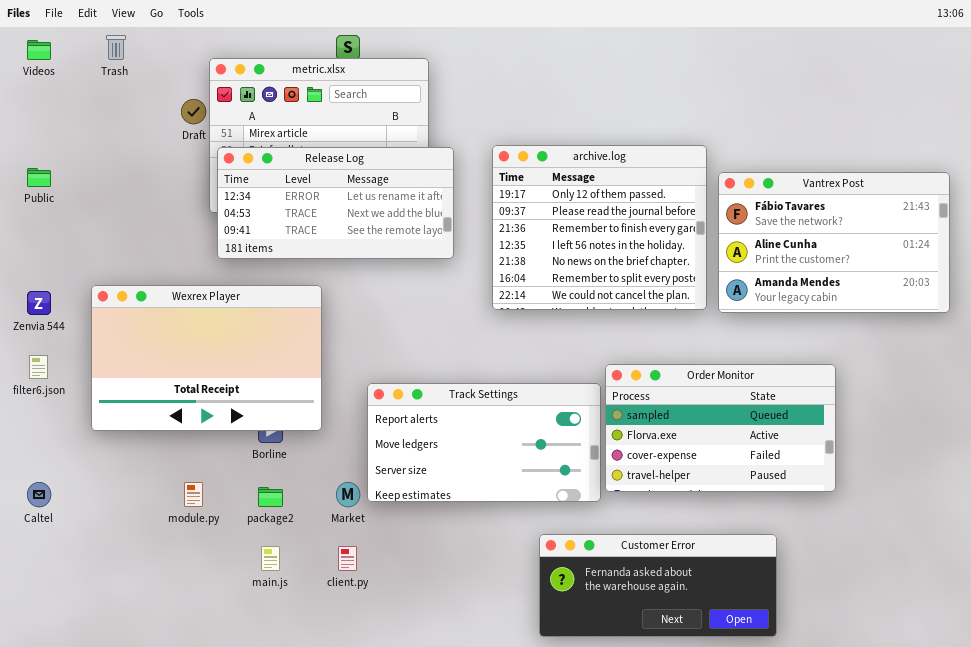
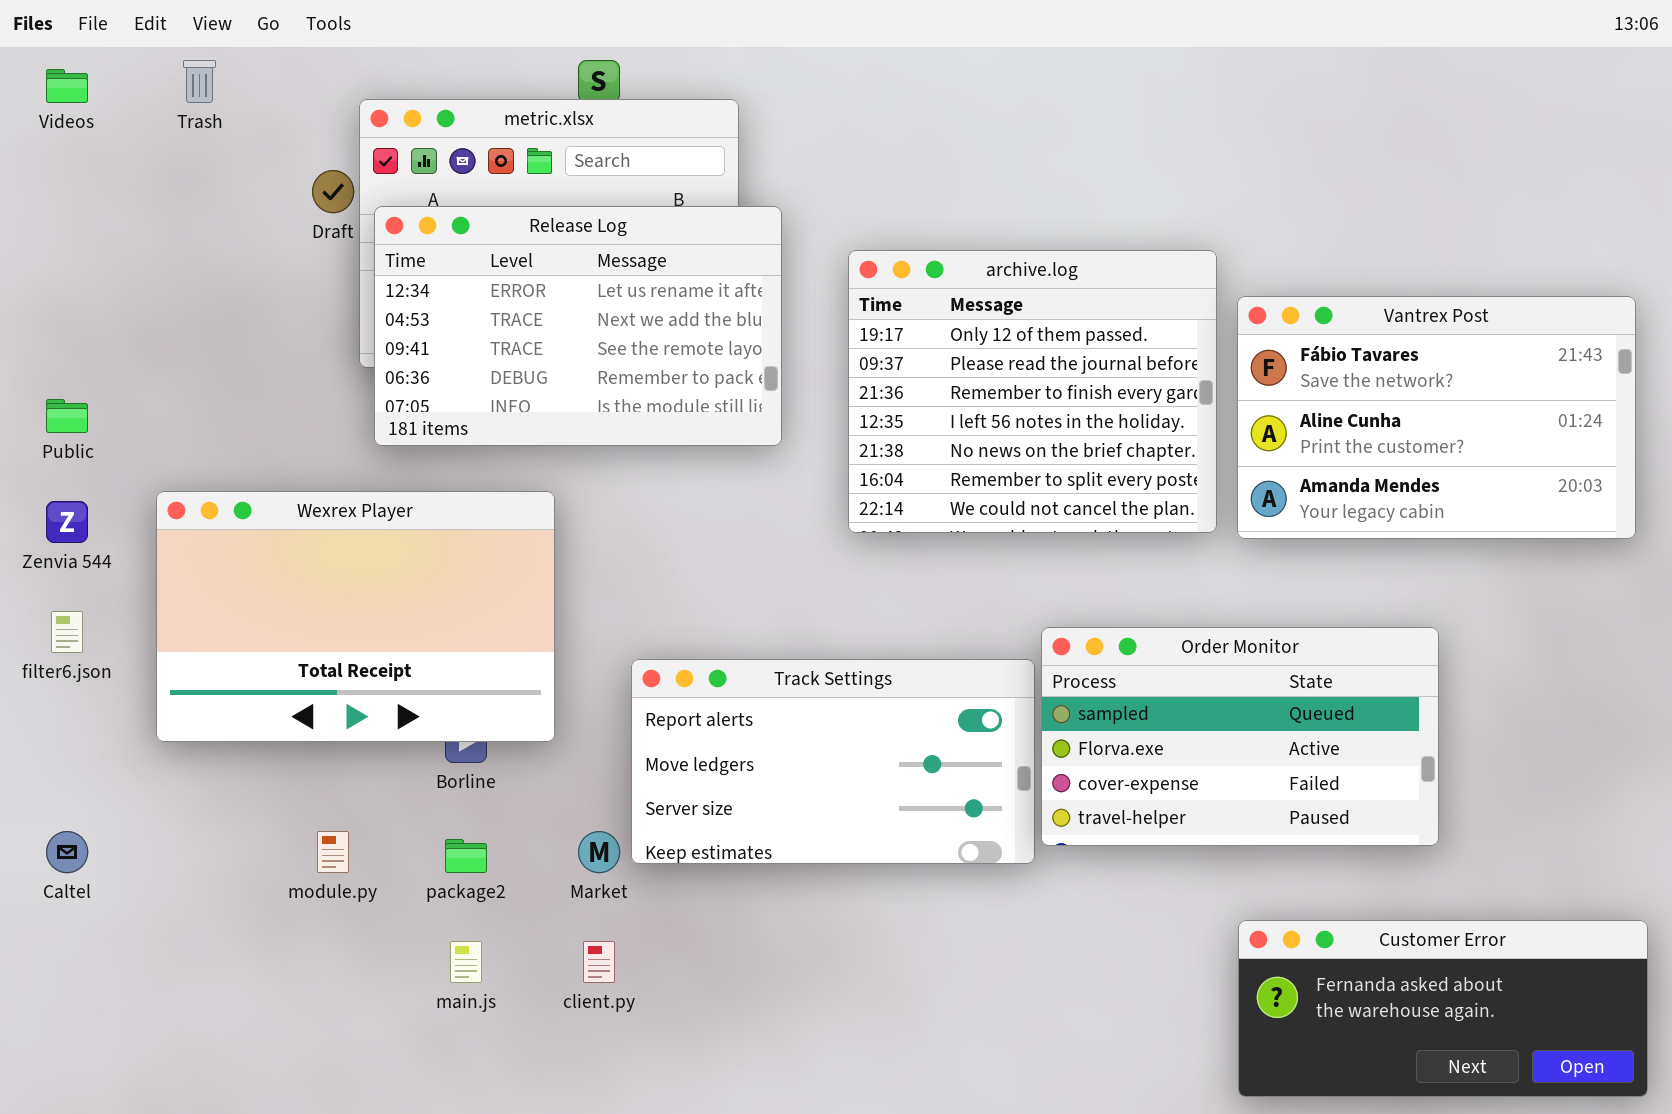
Release Log: [217,147,454,259] -> [374,206,782,446], resized
Public: [27,168,51,187] -> [46,399,88,433], moved
Customer Error: [539,534,777,637] -> [1238,920,1648,1097], moved

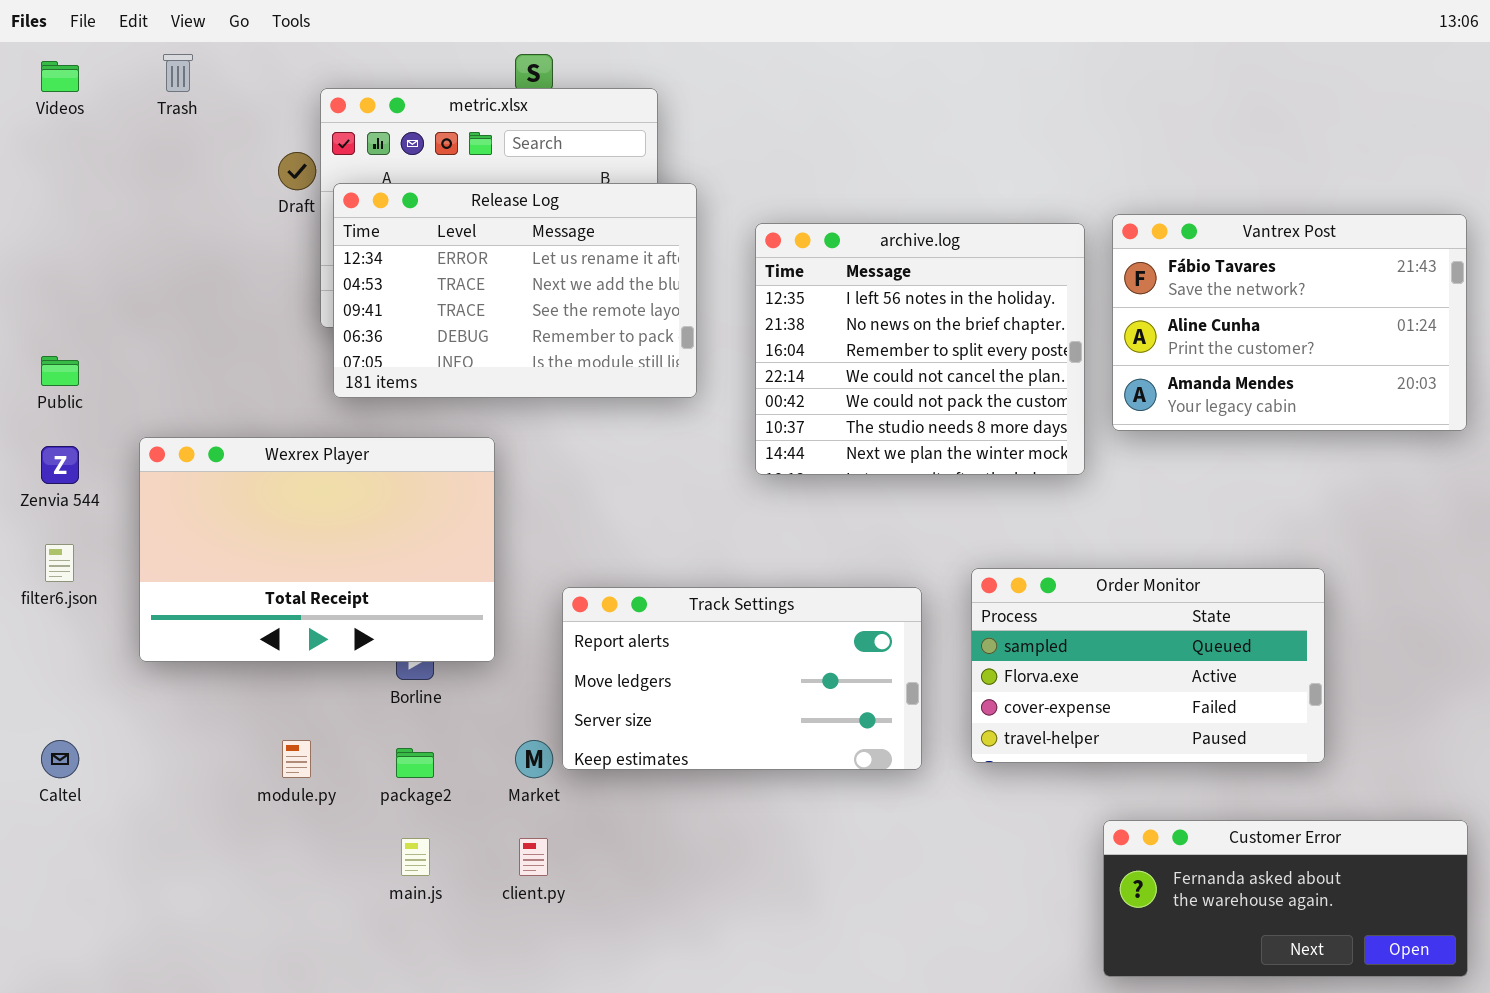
archive.log: [848,250,1217,533] -> [755,223,1085,475], scrolled down 3 rows
Vantrex Post: [1237,296,1636,539] -> [1112,214,1467,431], moved
Order Monitor: [1041,627,1439,846] -> [971,568,1325,763], moved

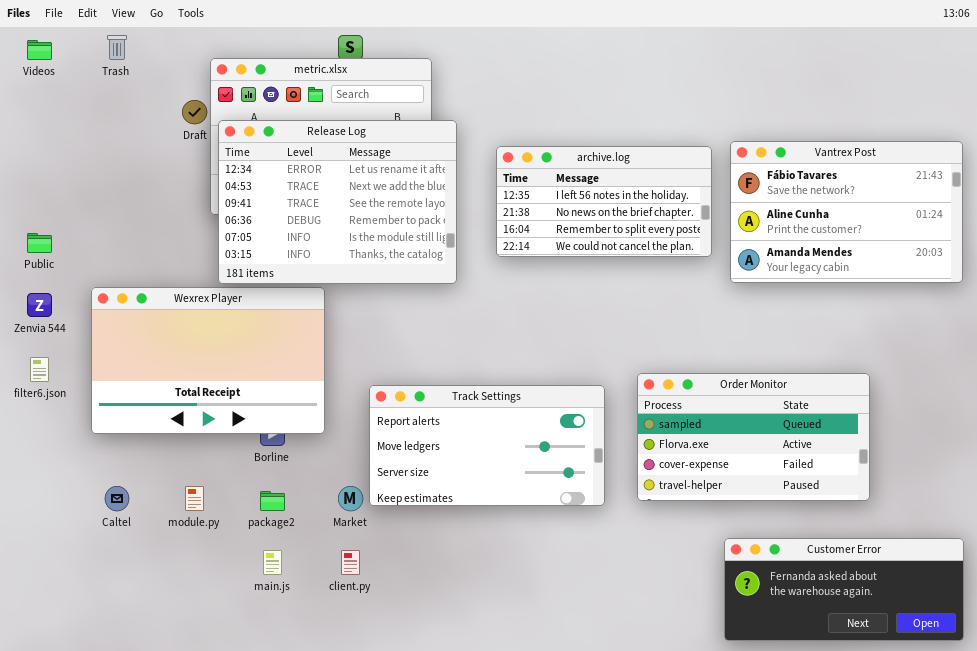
Release Log: [333,183,697,398] -> [218,120,457,284], resized
archive.log: [755,223,1085,475] -> [496,146,712,257], resized
Caltel: [41,740,79,778] -> [105,486,129,511], moved

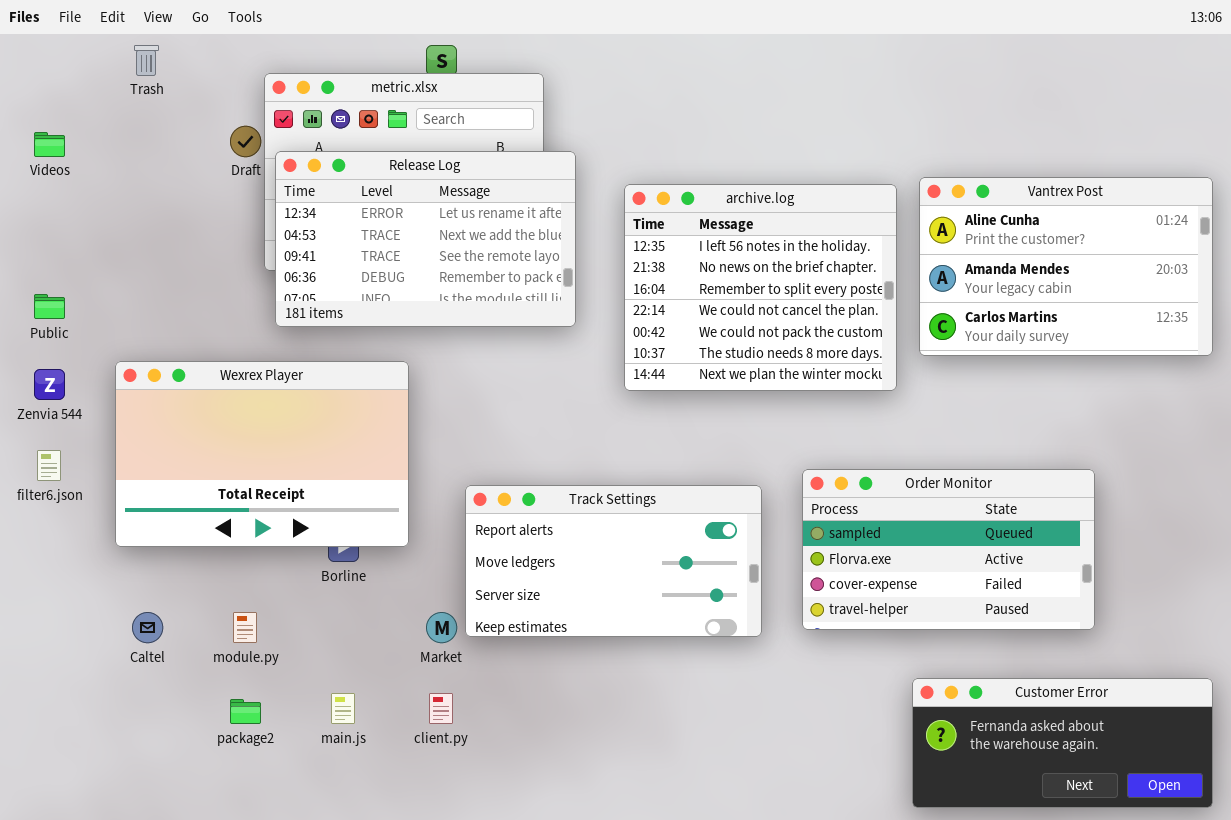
Videos: [27,40,52,60] -> [34,132,65,157], moved
Release Log: [218,120,457,284] -> [275,151,576,327], resized
Vantrex Post: [730,141,963,283] -> [919,177,1213,356], scrolled down 1 row
archive.log: [496,146,712,257] -> [624,184,897,391], resized
package2: [260,491,285,511] -> [230,699,261,724], moved

